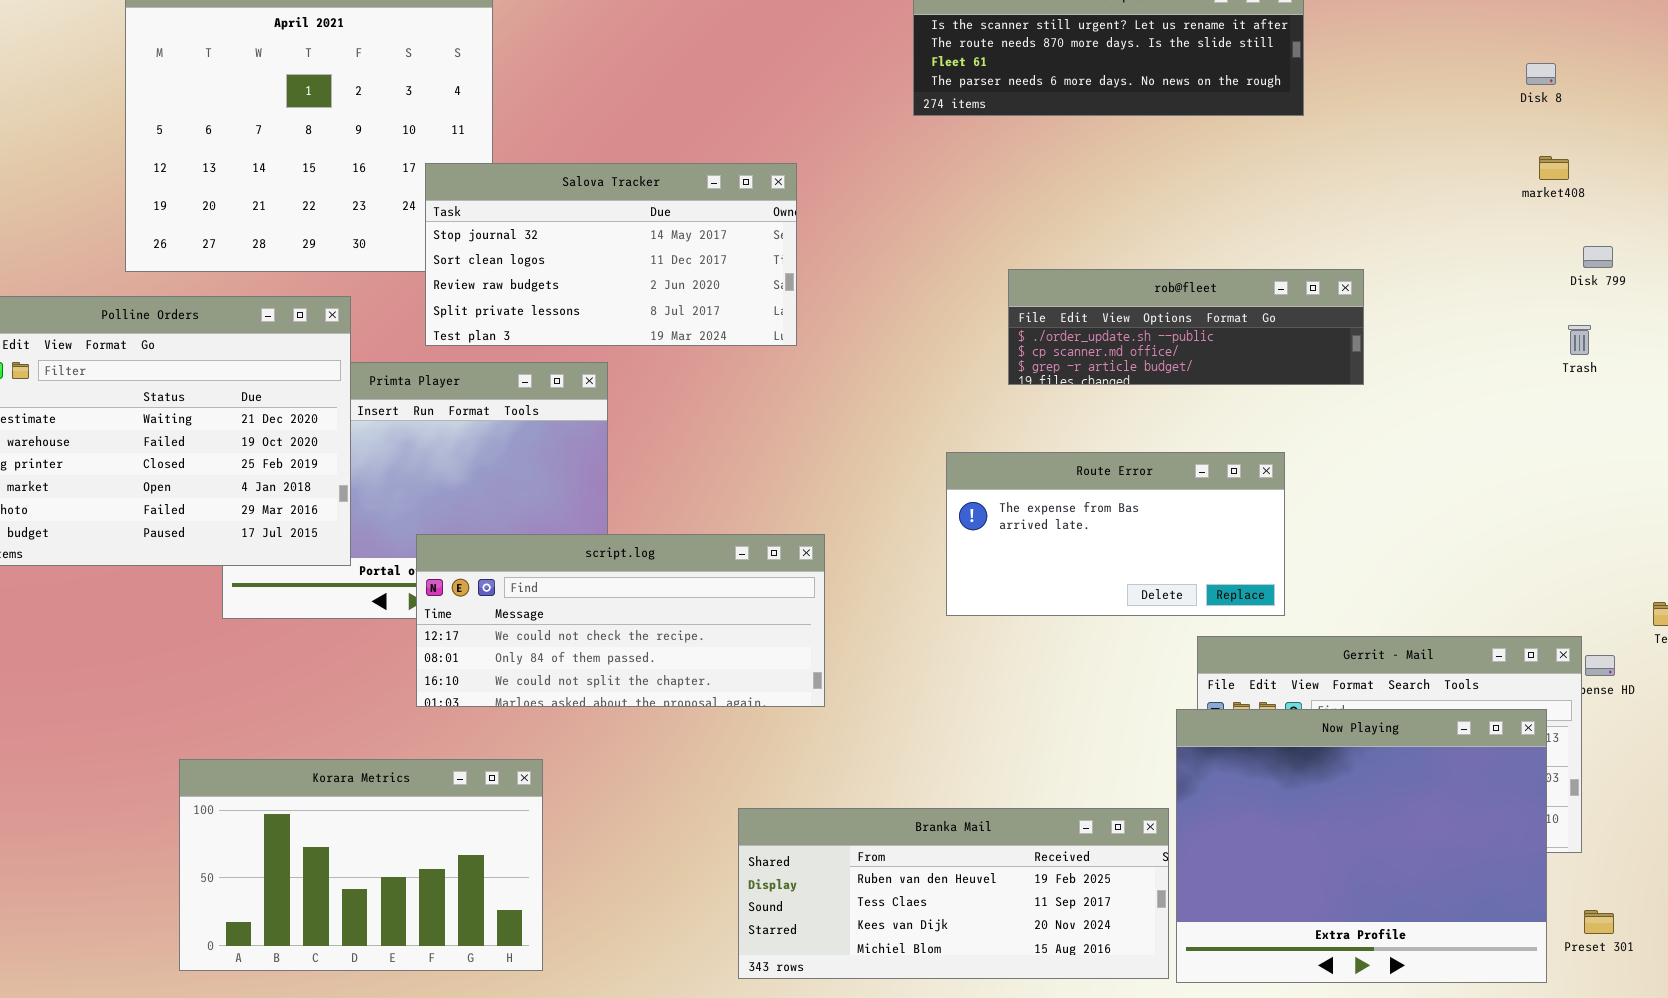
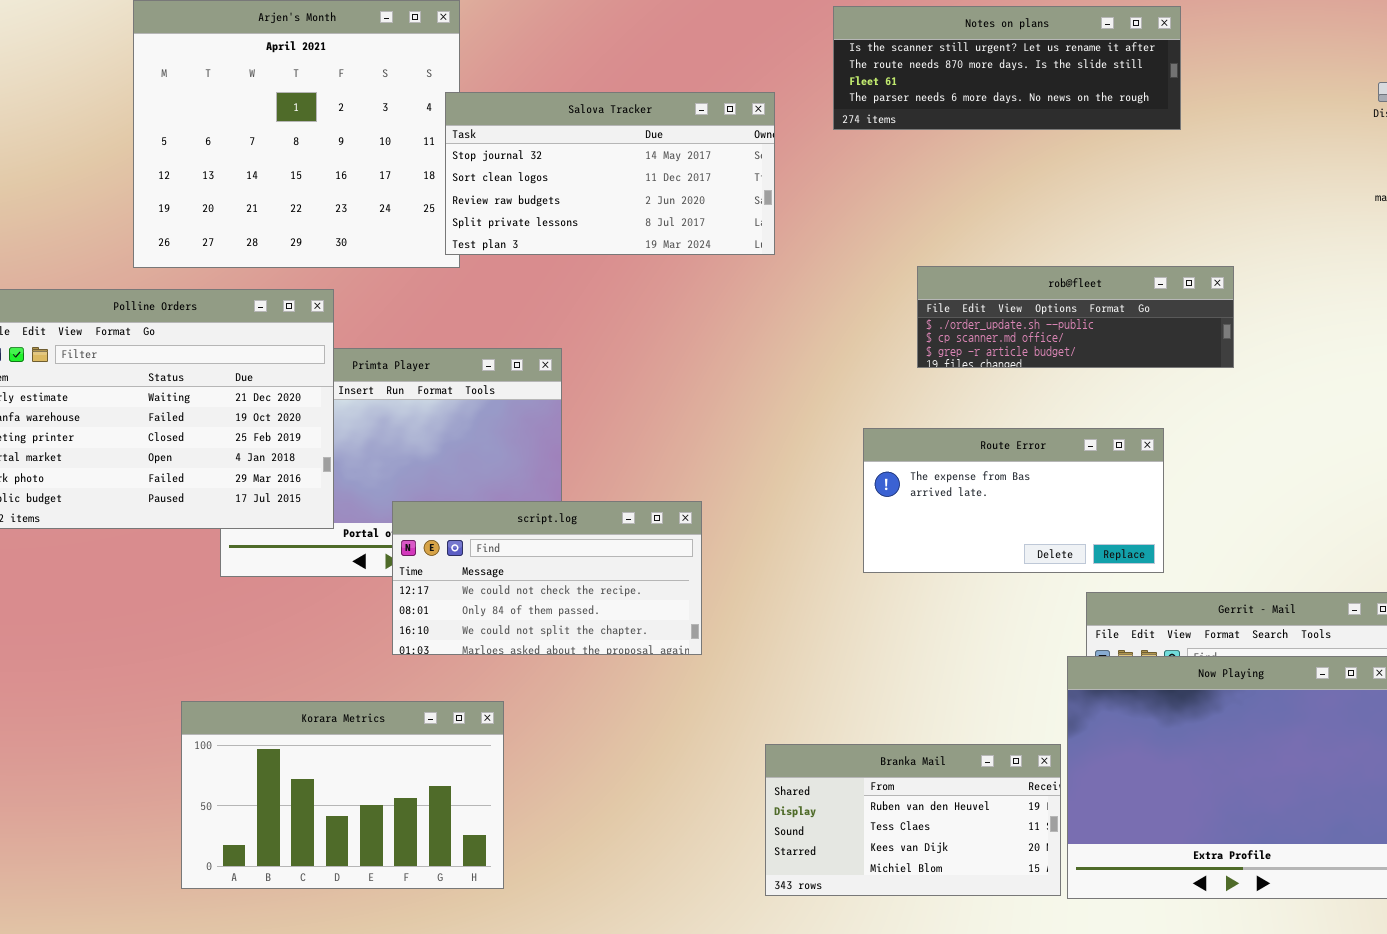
Salova Tracker: [425,163,797,346] -> [445,92,775,255], moved
script.log: [416,534,825,707] -> [392,501,702,655], resized
Branka Mail: [738,808,1169,979] -> [765,744,1061,896], resized

